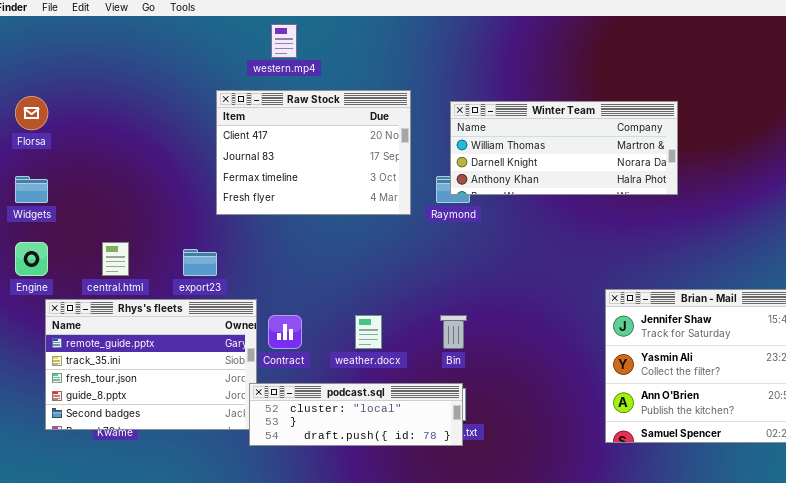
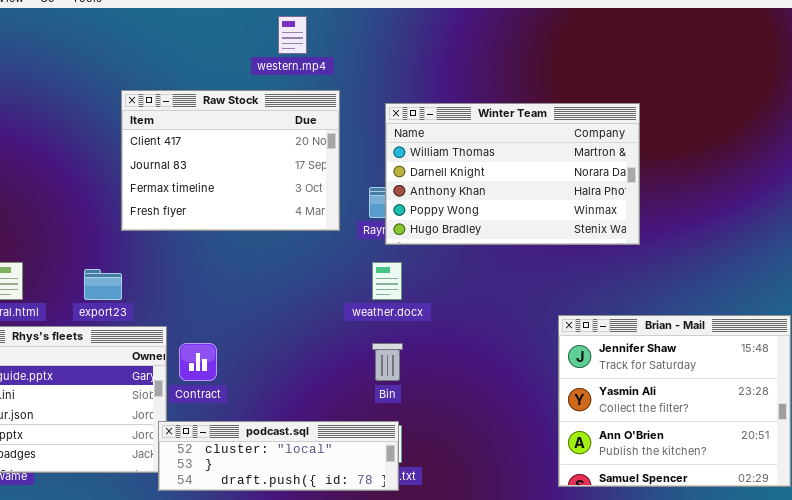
western.mp4: [271,24,297,58] -> [278,16,307,54], moved
Winter Team: [450,101,678,195] -> [385,103,640,245], resized
weather.docx: [355,315,382,349] -> [372,262,402,300], moved

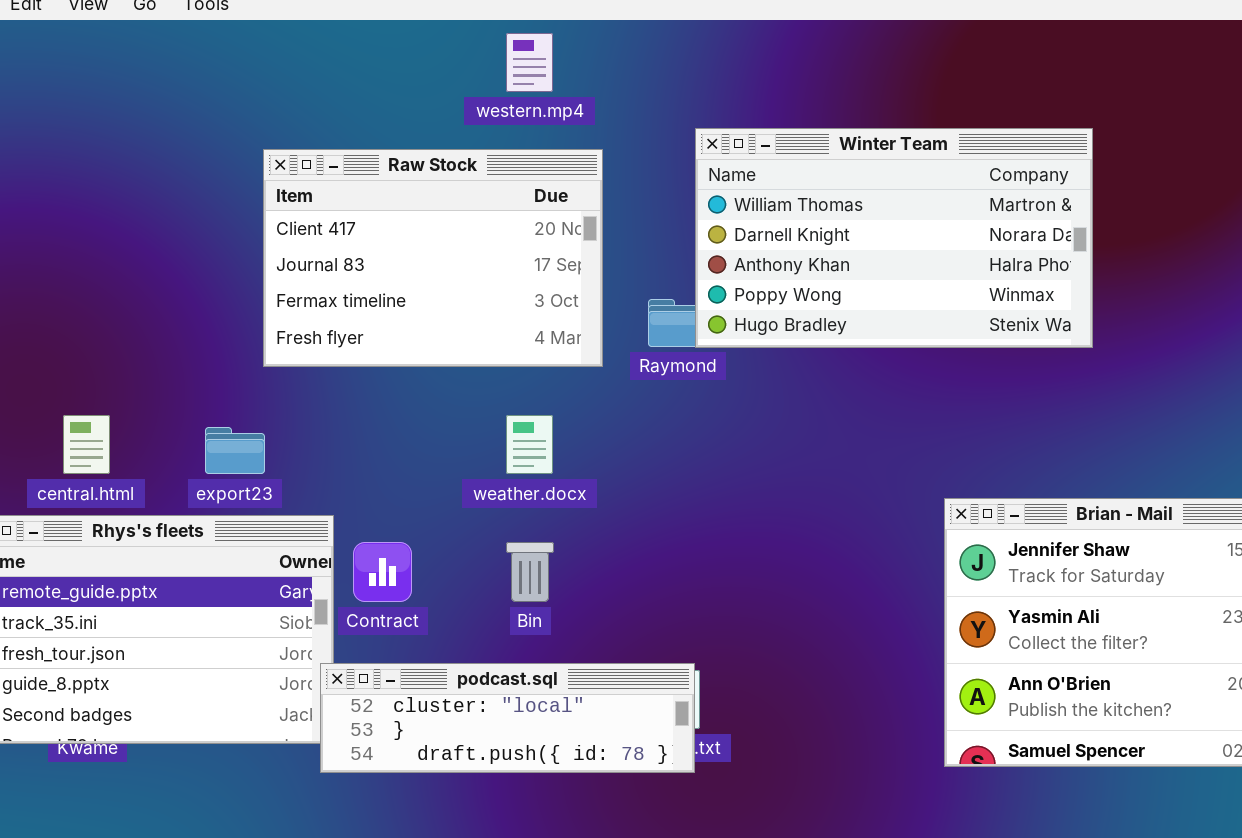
Winter Team: [385,103,640,245] -> [695,128,1093,348], moved
weather.docx: [372,262,402,300] -> [506,415,553,474], moved
Bin: [372,343,403,381] -> [506,542,554,602], moved

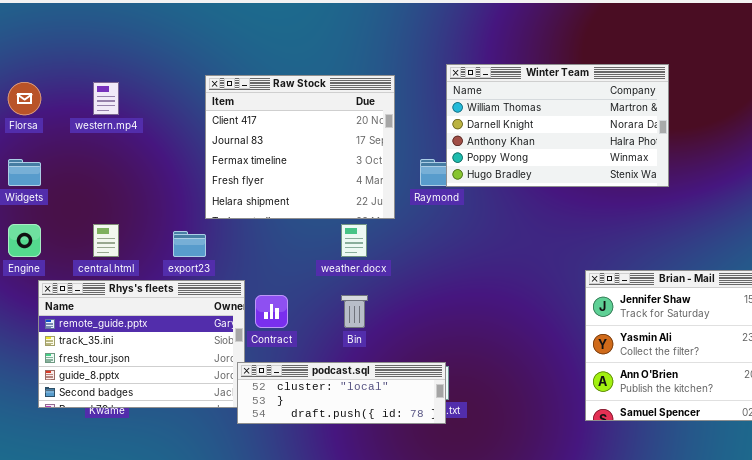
western.mp4: [506,33,553,92] -> [93,82,119,115], moved
Raw Stock: [263,149,603,367] -> [205,75,395,219], resized

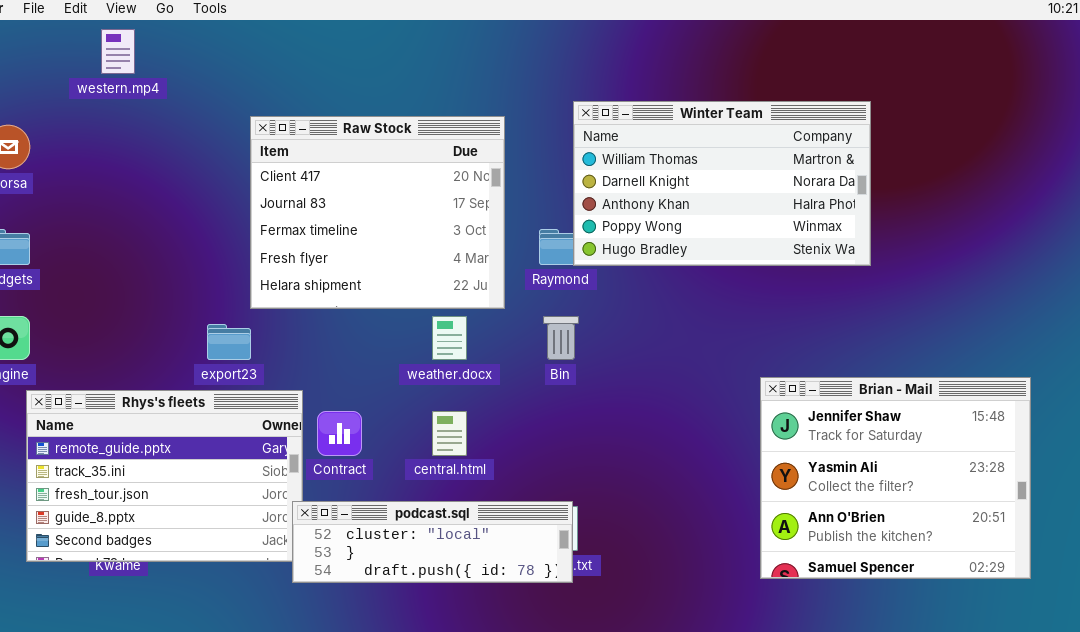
western.mp4: [93,82,119,115] -> [101,29,135,74], moved
central.html: [93,224,119,257] -> [432,411,467,456], moved
Bin: [341,295,368,328] -> [543,316,579,360], moved

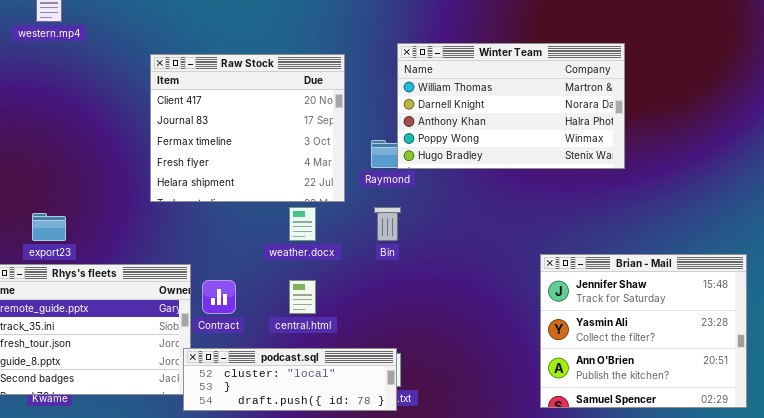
export23: [207,324,251,360] -> [32,213,66,241], moved

